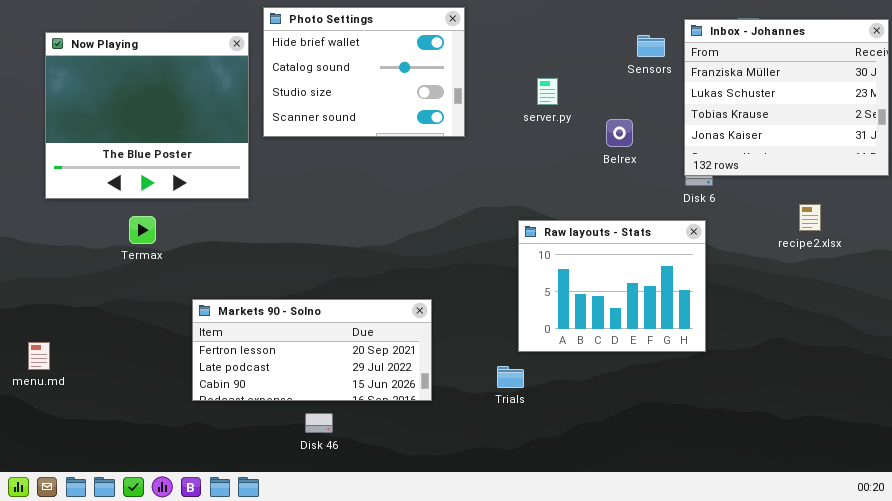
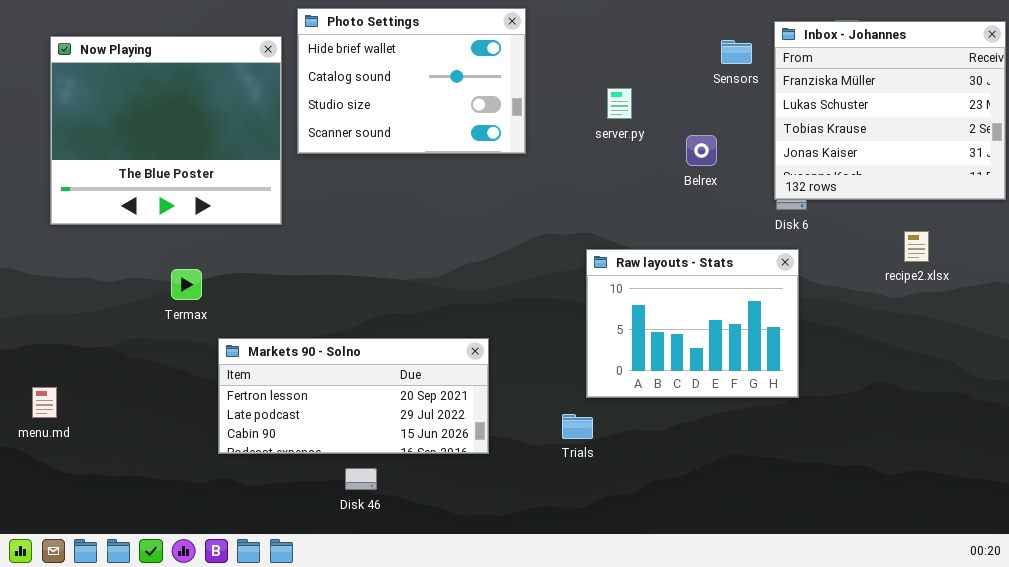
Termax: [129,216,156,244] -> [171,269,202,300], moved

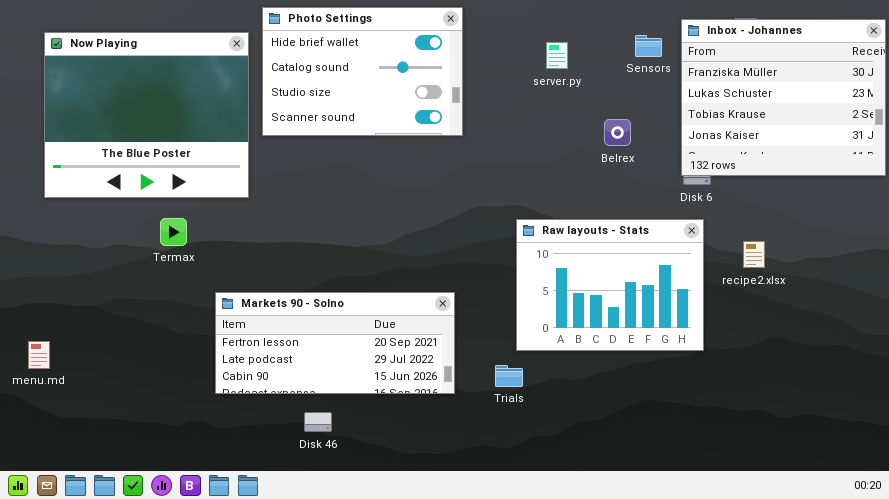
server.py: [607,88,632,119] -> [546,42,568,69], moved
recipe2.xlsx: [904,231,929,262] -> [743,241,765,268], moved
Termax: [171,269,202,300] -> [160,218,187,246], moved
Markets 90 - Solno: [218,338,489,454] -> [215,292,455,394], moved

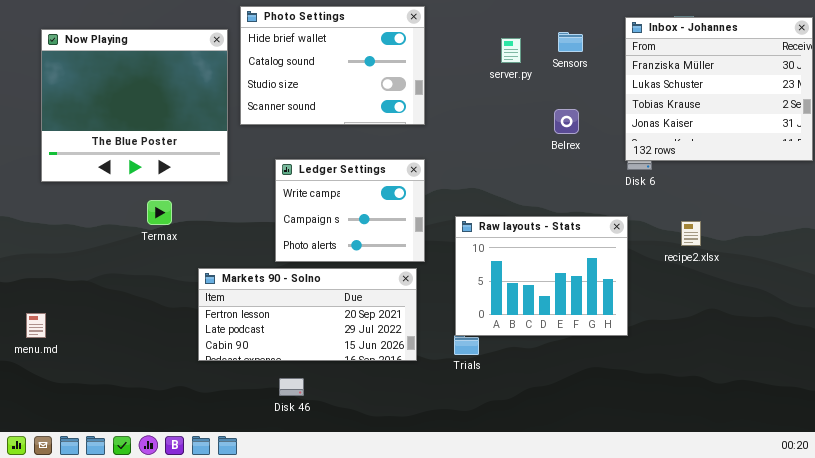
Sensors: [635,35,662,57] -> [558,32,583,52], moved
Ledger Settings: none -> [275,159,425,262], opened
Raw layouts - Stats: [516,219,704,351] -> [455,216,628,336], moved

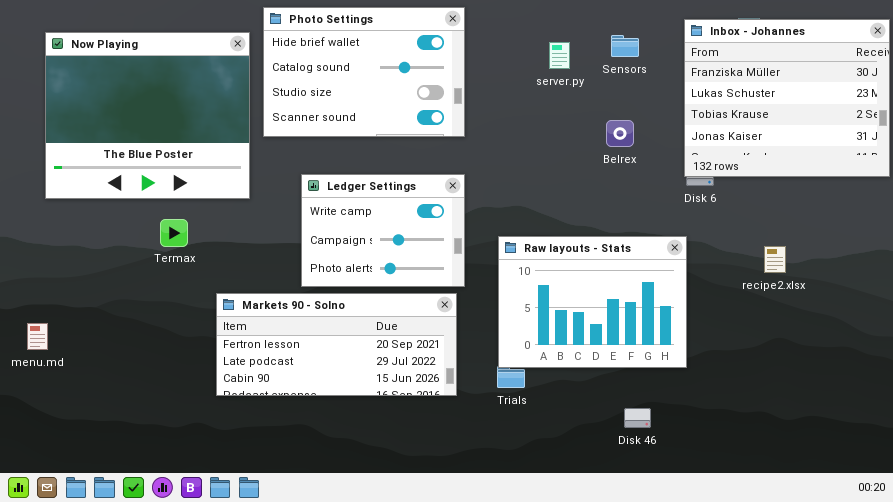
recipe2.xlsx: [681,221,701,246] -> [764,246,786,273], moved
menu.md: [26,313,46,338] -> [27,323,48,350], moved
Disk 46: [279,378,304,396] -> [624,408,651,428], moved

